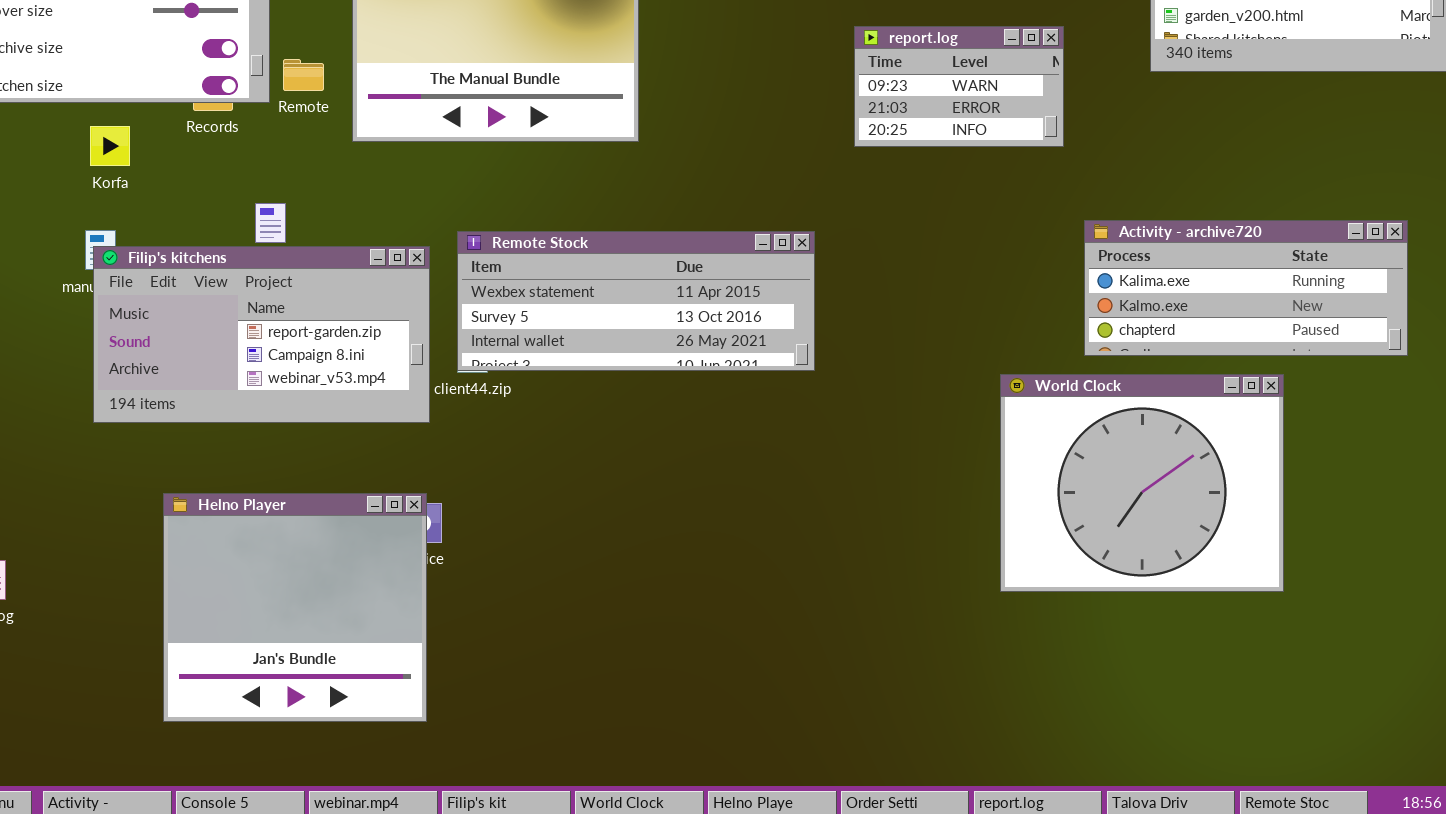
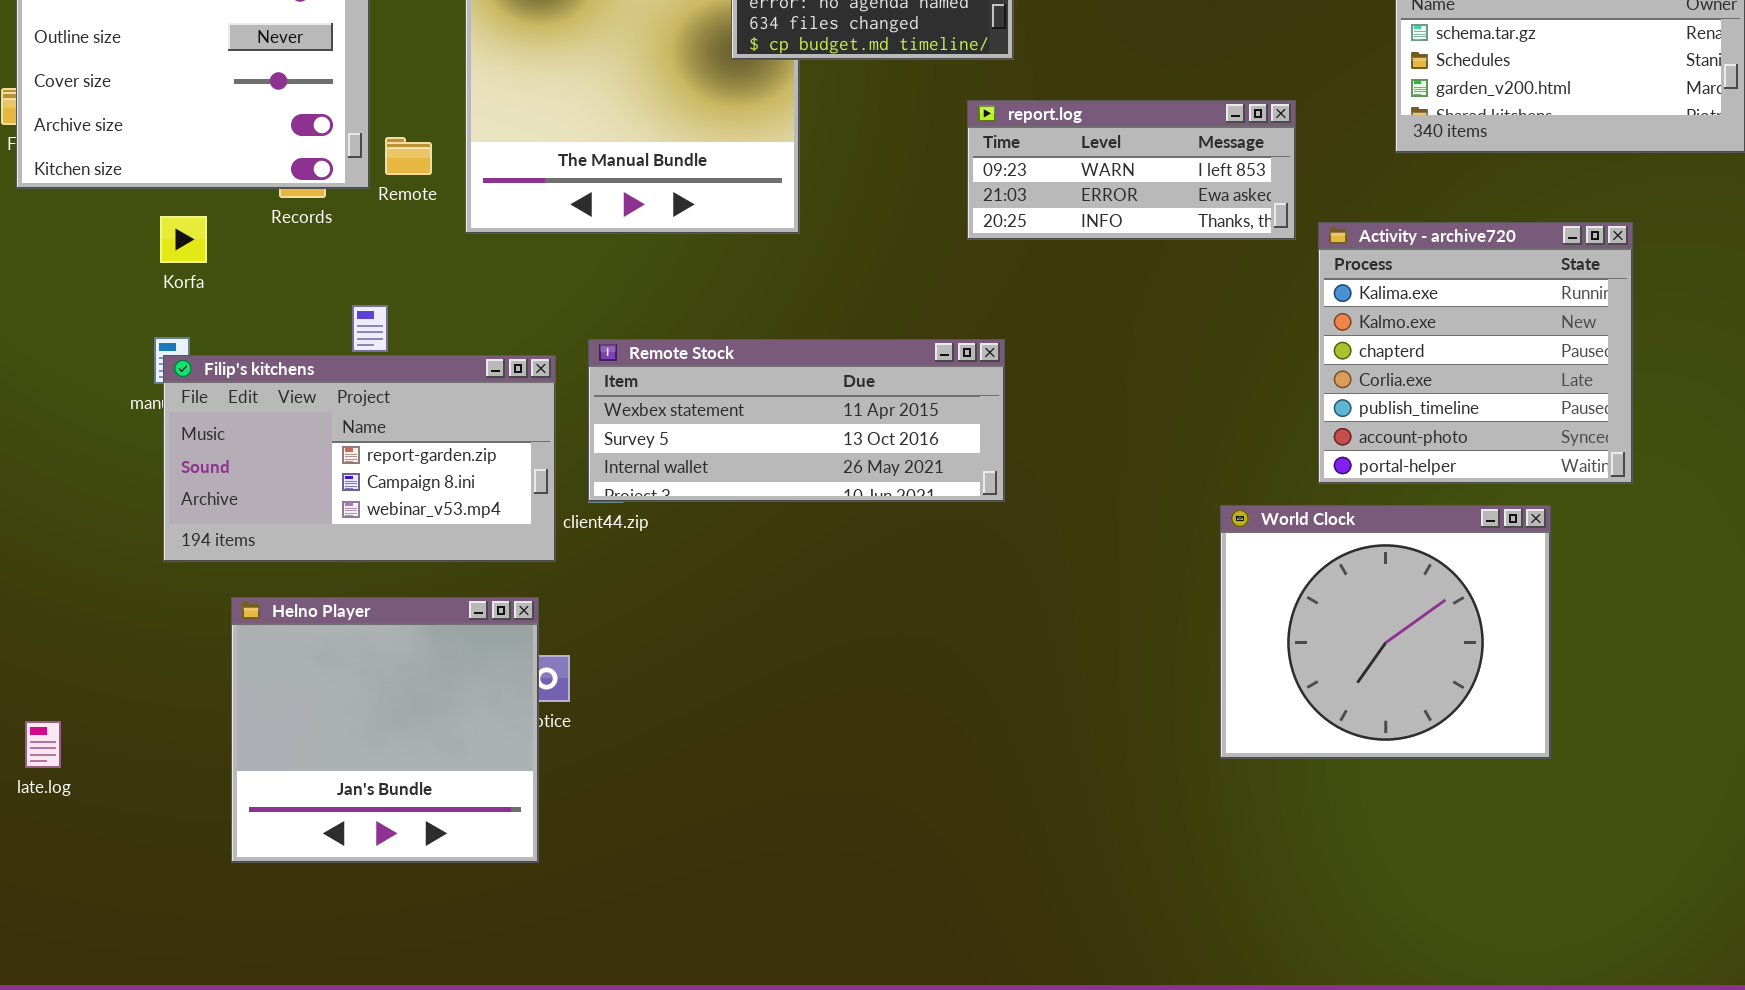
report.log: [854,26,1064,147] -> [967,100,1296,240], resized
Activity - archive720: [1084,220,1408,356] -> [1318,222,1633,484], resized
Helno Player: [163,493,427,722] -> [231,597,539,863], moved

